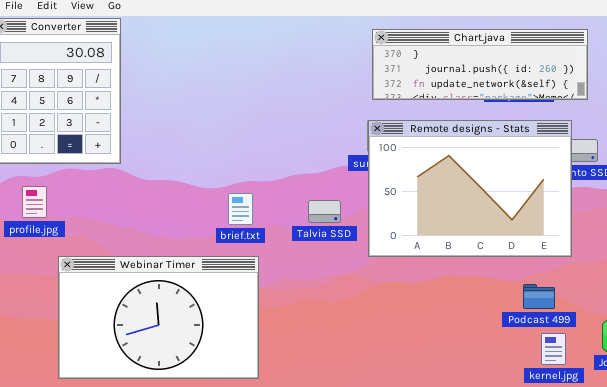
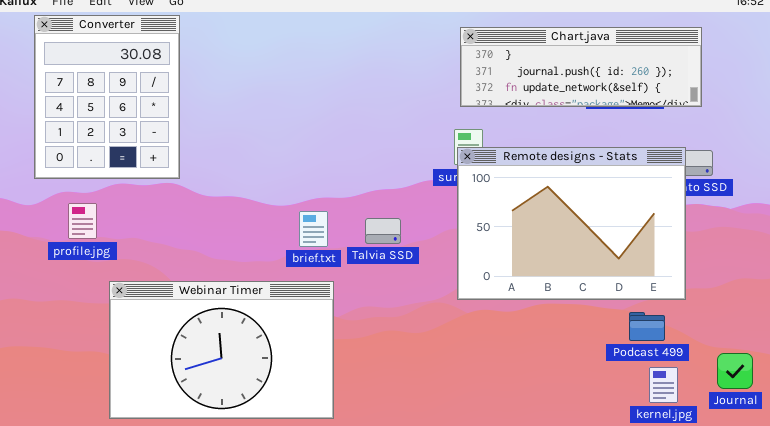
Remote designs - Stats: [368,120,572,257] -> [457,147,686,300], moved
Talvia SSD: [308,200,341,223] -> [365,218,401,244], moved

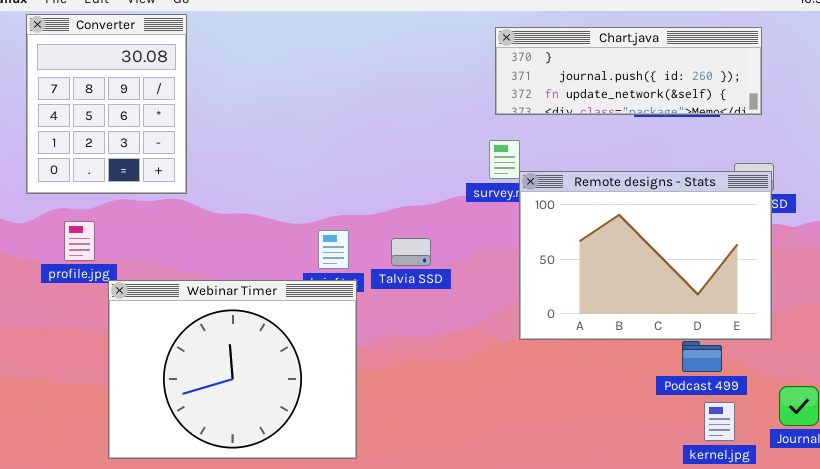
Remote designs - Stats: [457,147,686,300] -> [519,171,772,340], moved
Webinar Timer: [109,281,334,419] -> [108,280,357,459], resized

